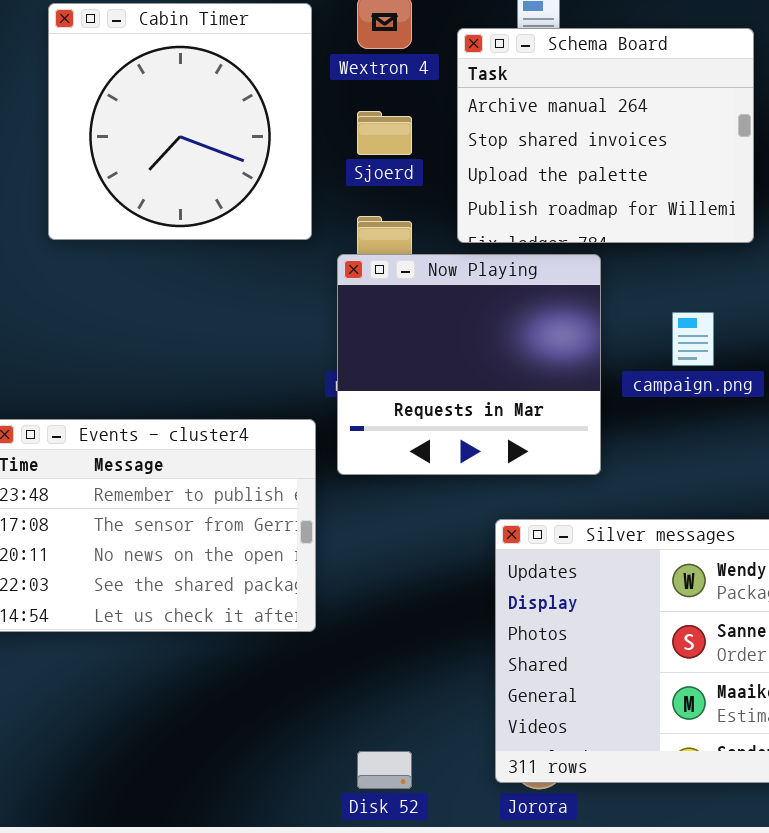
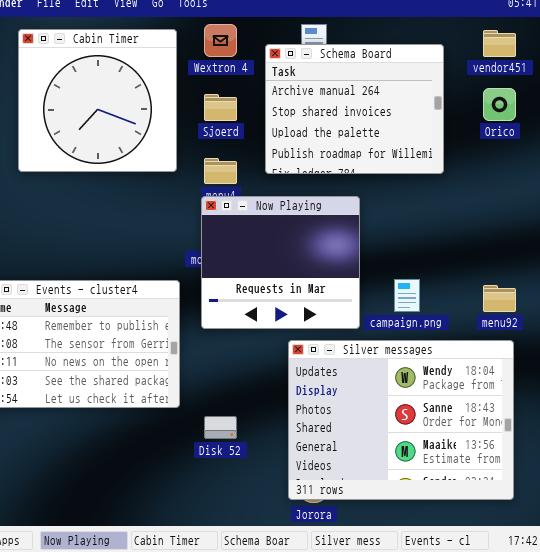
Now Playing: [337,254,601,475] -> [201,196,360,329], moved
campaign.png: [672,312,714,366] -> [394,279,420,312], moved
Disk 52: [357,751,412,789] -> [204,416,237,439], moved

